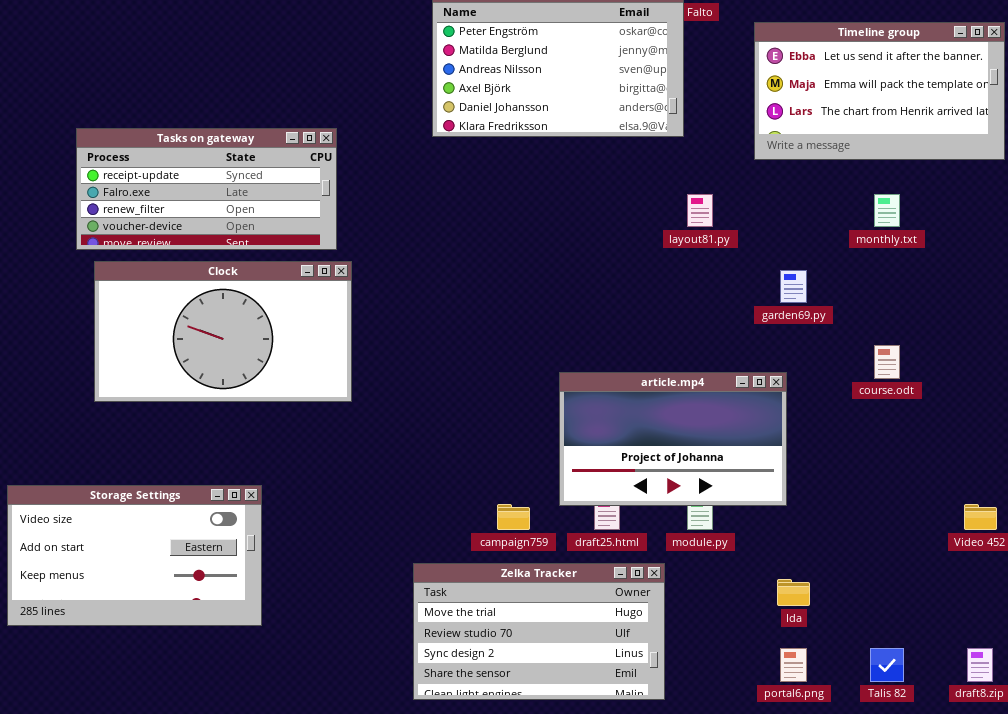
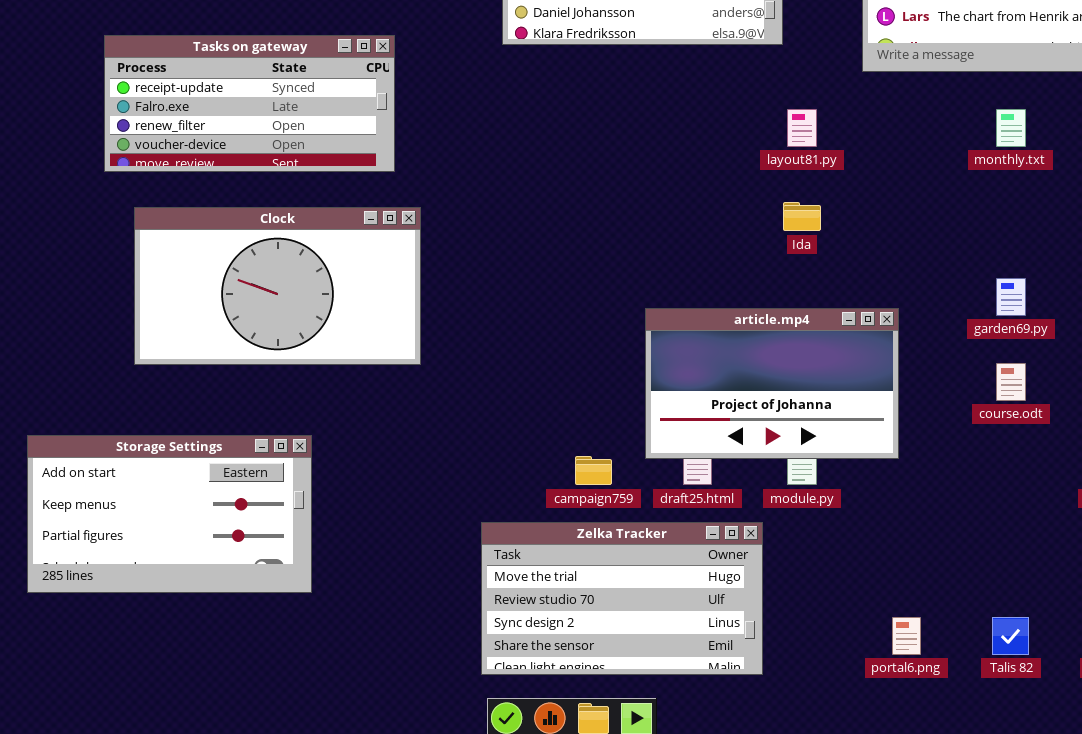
Clock: [94,261,352,402] -> [134,207,421,365], moved
garden69.py: [780,270,807,303] -> [996,278,1026,316], moved
course.odt: [874,345,900,379] -> [996,363,1026,401], moved
Storage Settings: [7,485,262,626] -> [27,435,312,593], scrolled down 1 row
Ida: [777,579,810,606] -> [783,202,821,231], moved

